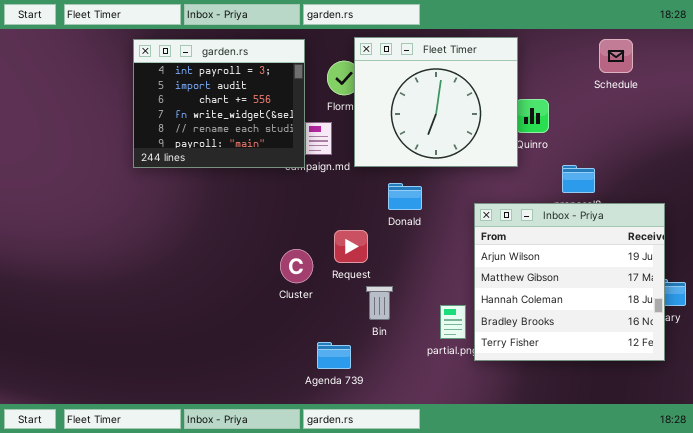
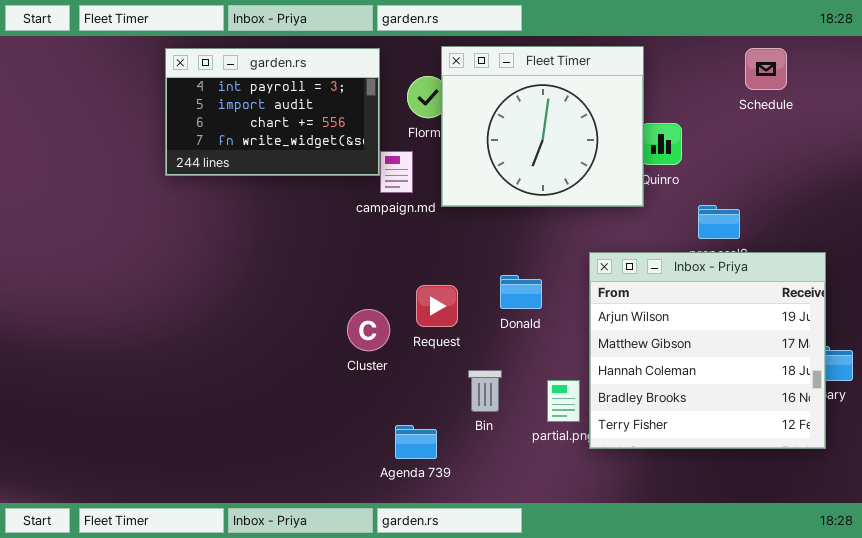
garden.rs: [133,39,305,168] -> [165,48,380,176], resized
Donald: [388,183,422,210] -> [500,275,542,309], moved
Bin: [366,286,393,320] -> [468,370,502,412], moved

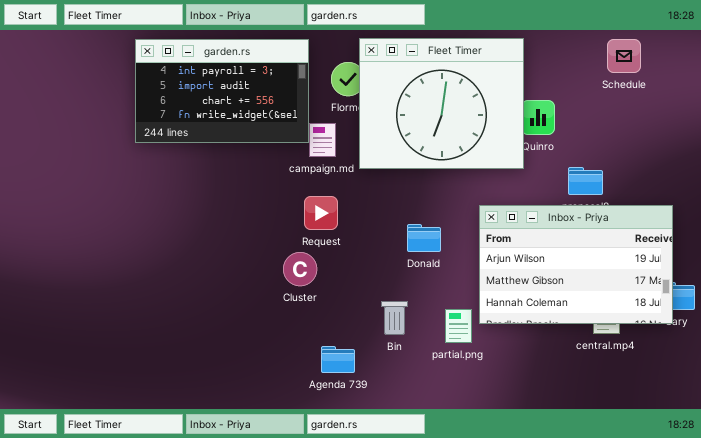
Inbox - Priya: [589,252,826,449] -> [479,205,673,324], resized
Request: [416,285,458,327] -> [304,196,338,230], moved

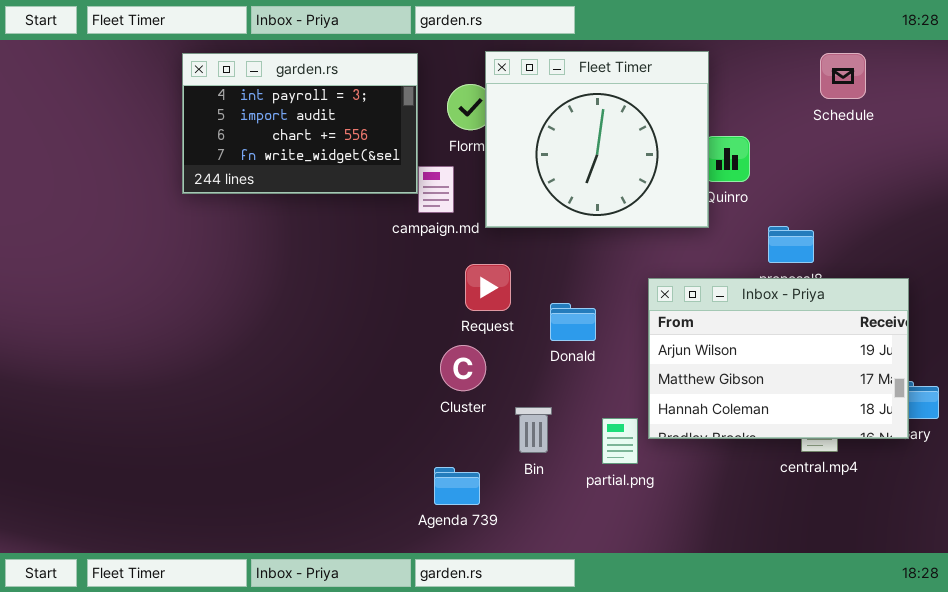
Request: [304,196,338,230] -> [465,264,511,311], moved
Cluster: [283,252,317,286] -> [440,345,486,391], moved

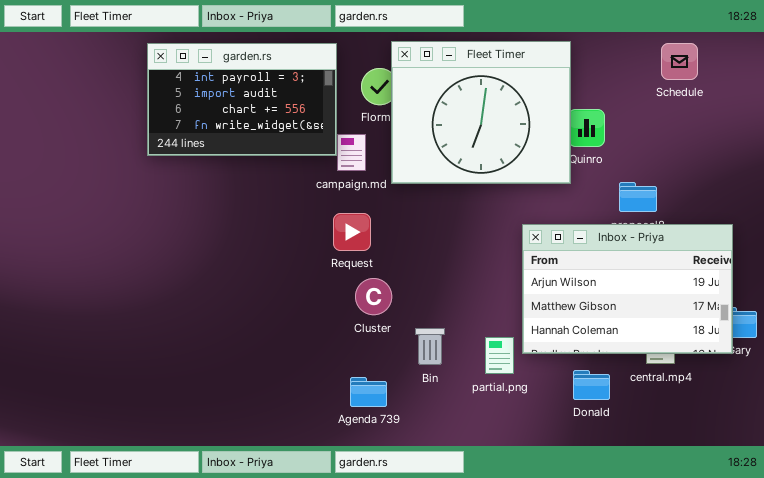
Request: [465,264,511,311] -> [333,213,371,251], moved
Donald: [550,303,596,341] -> [573,370,610,400], moved

